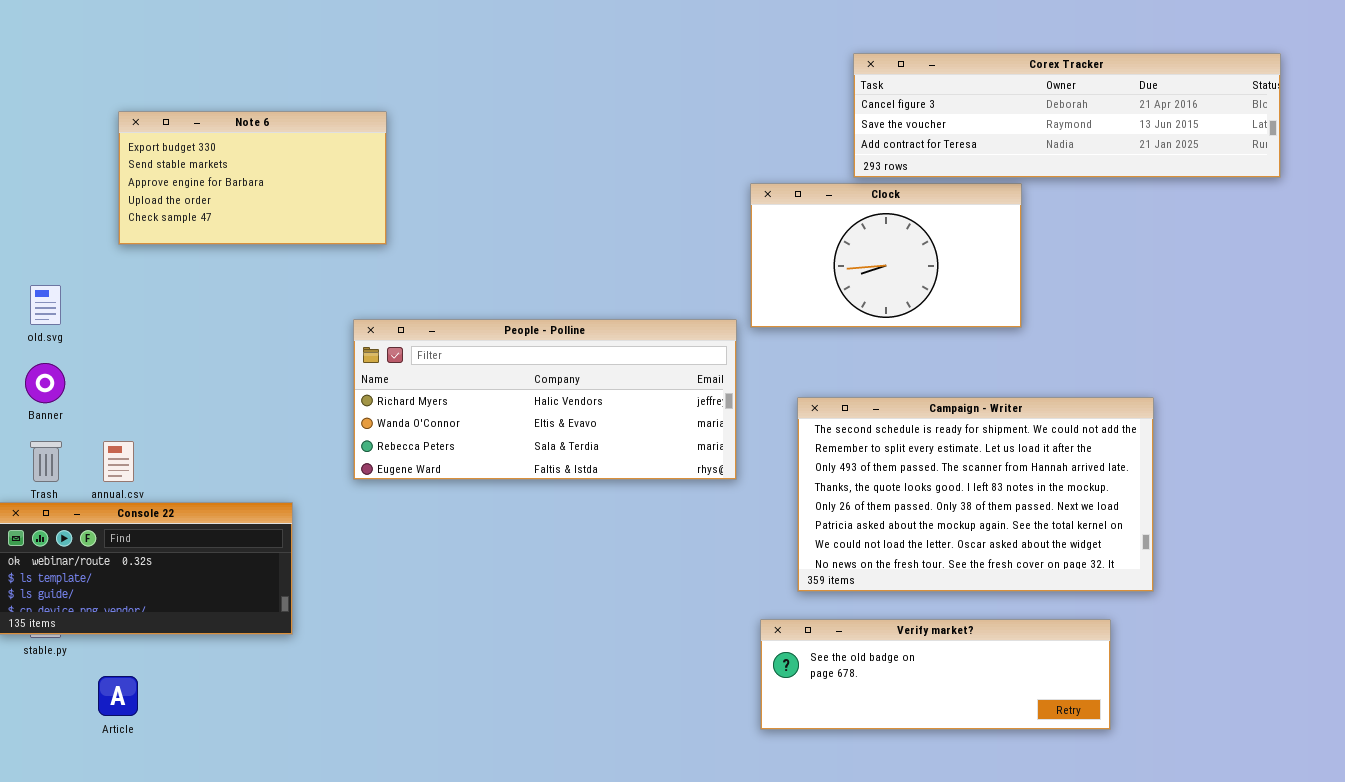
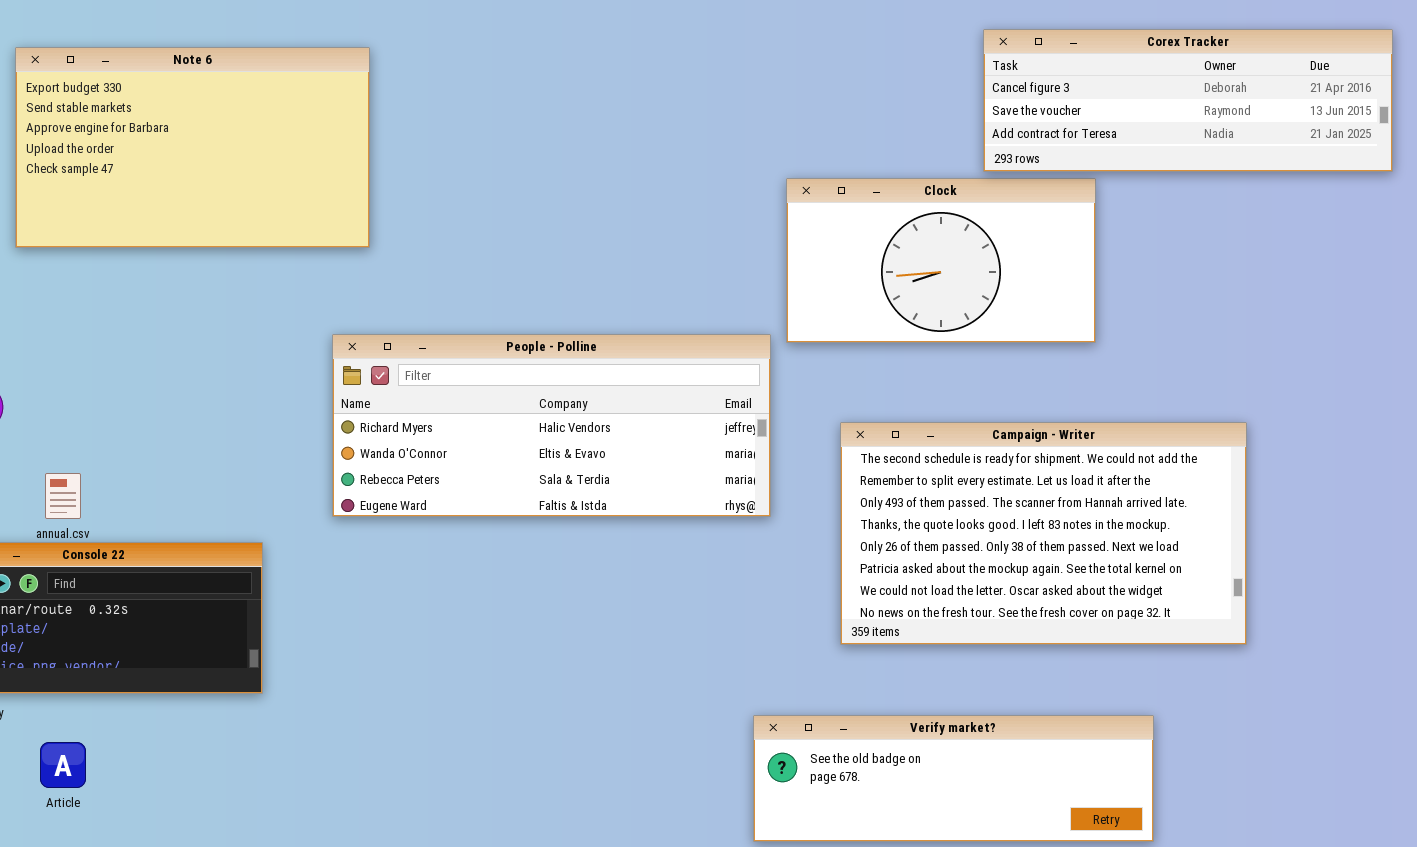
Corex Tracker: [853,53,1281,178] -> [983,29,1393,172], resized
Note 6: [118,111,387,245] -> [15,47,370,248], resized
Verify market?: [760,619,1111,730] -> [753,715,1154,842], moved

